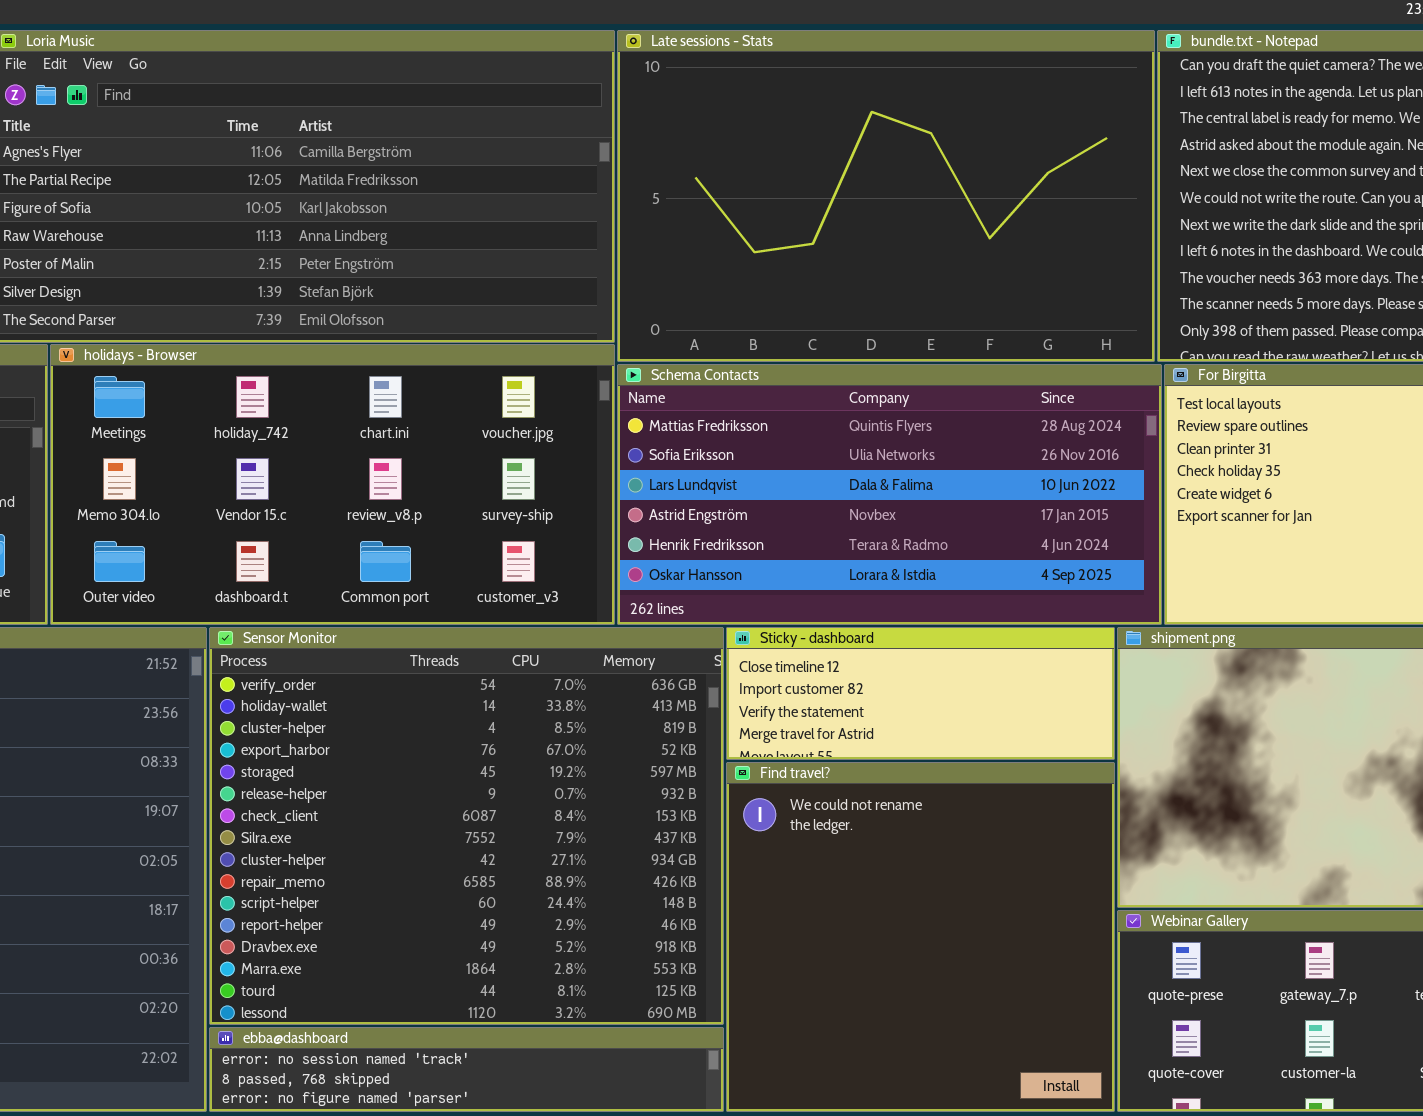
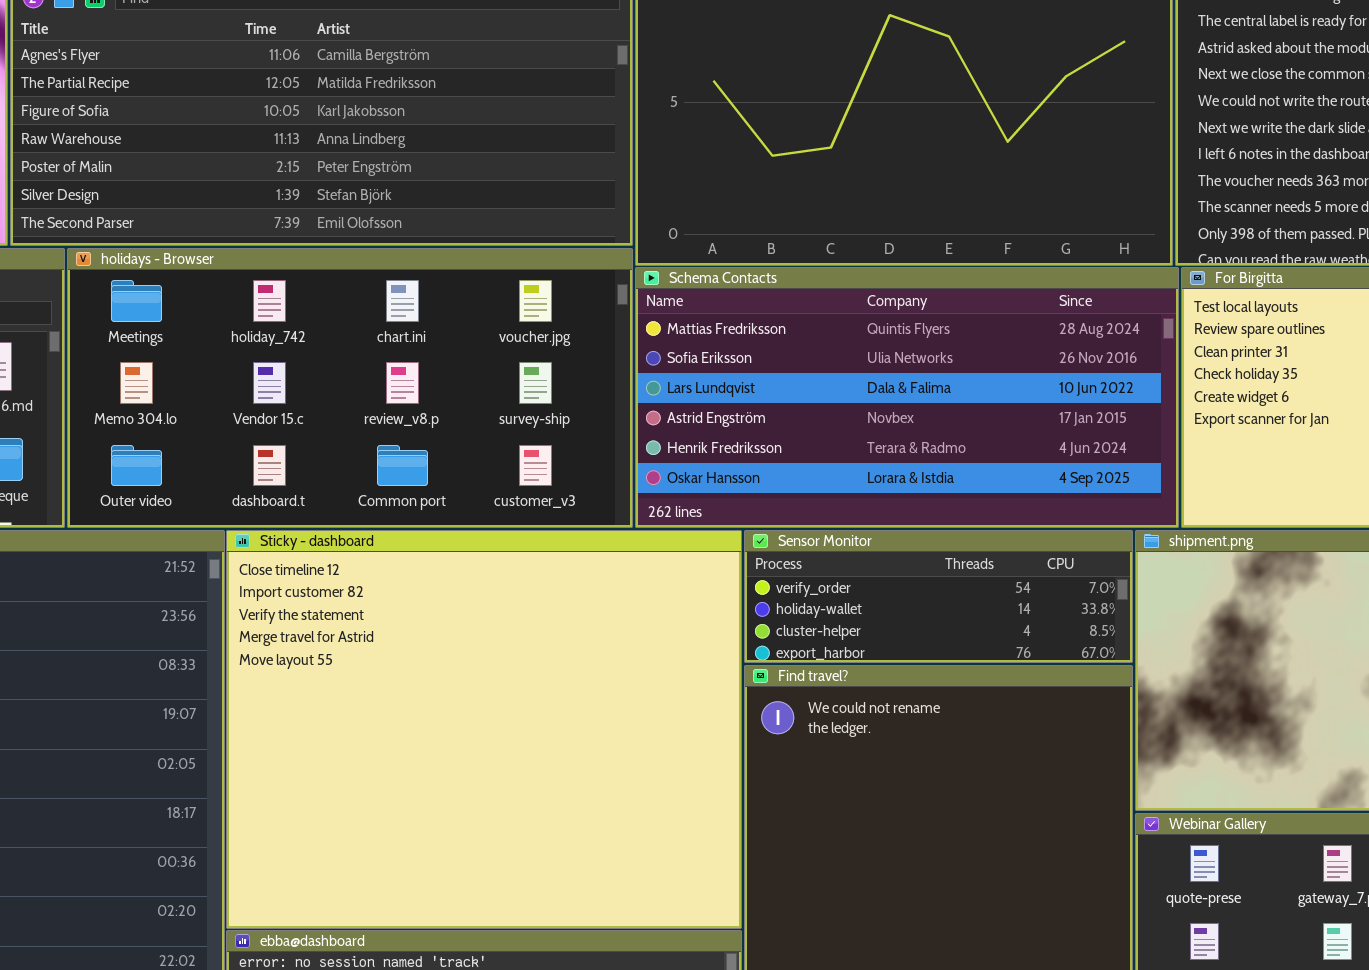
Sensor Monitor: [209,627,724,1025] -> [744,530,1133,663], moved, resized
Sticky - dashboard: [726,627,1115,760] -> [226,530,742,929], moved, resized

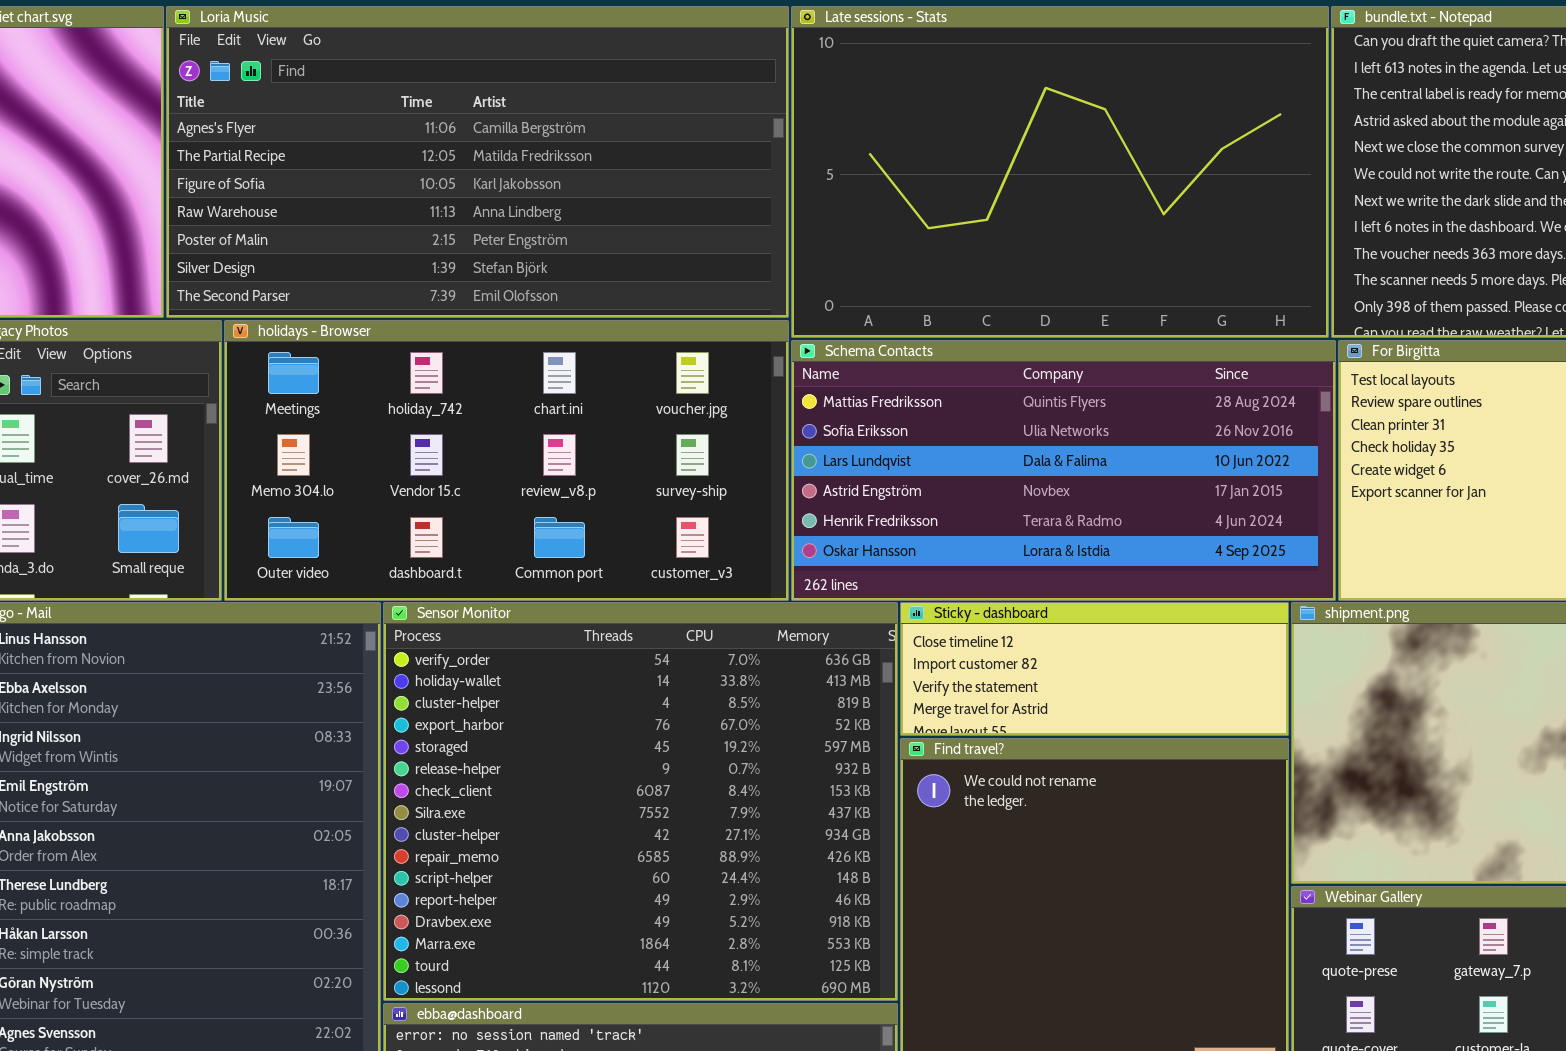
Sticky - dashboard: [226,530,742,929] -> [900,602,1289,736], moved, resized
Sensor Monitor: [744,530,1133,663] -> [383,602,898,1001], moved, resized

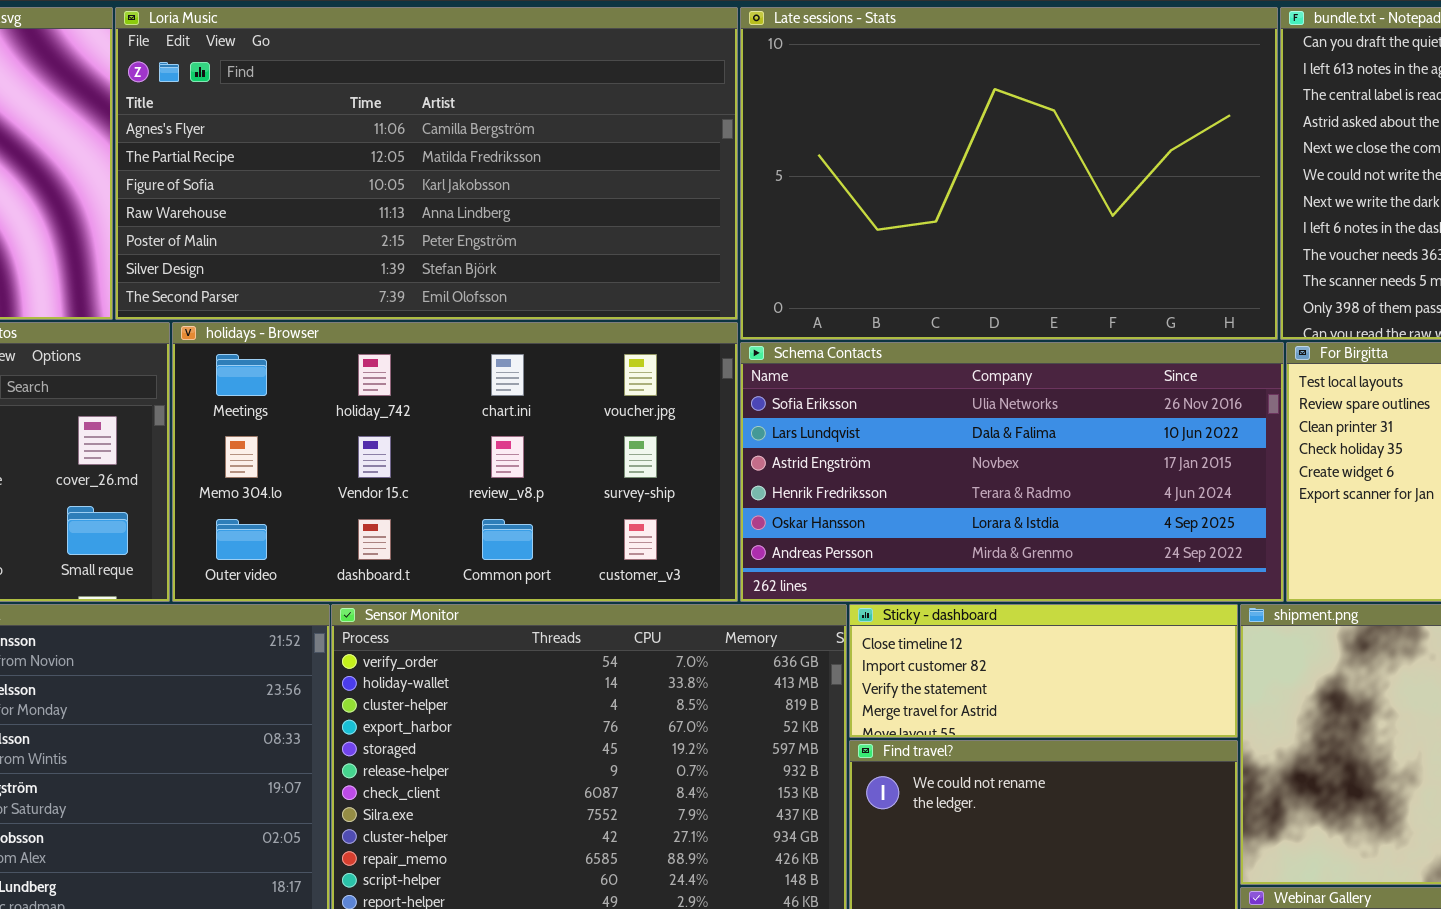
Schema Contacts: [791,340,1336,601] -> [740,342,1284,602], scrolled down 1 row

